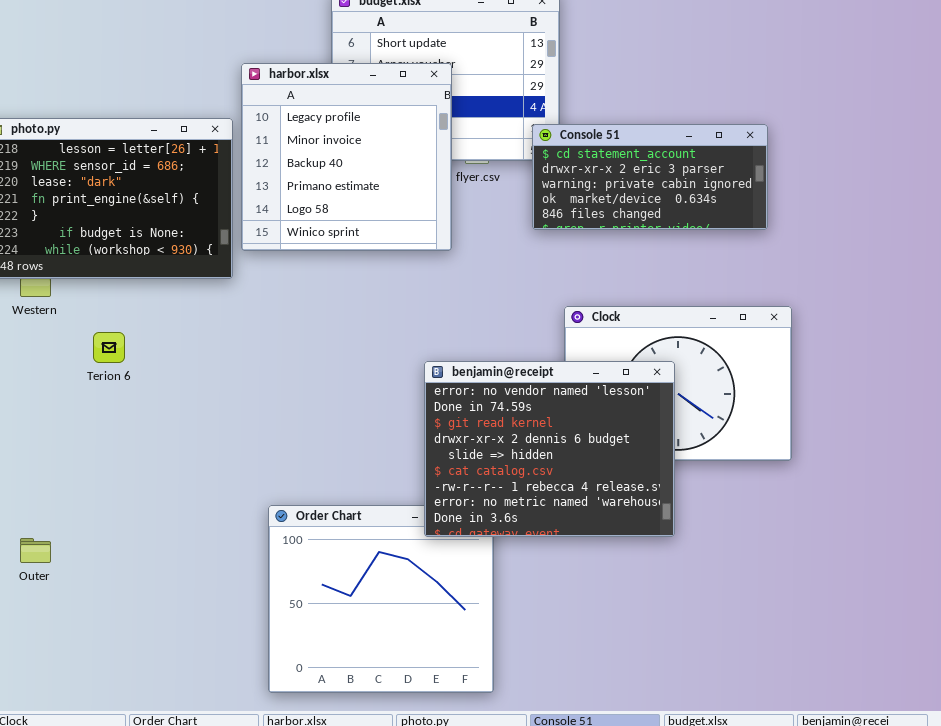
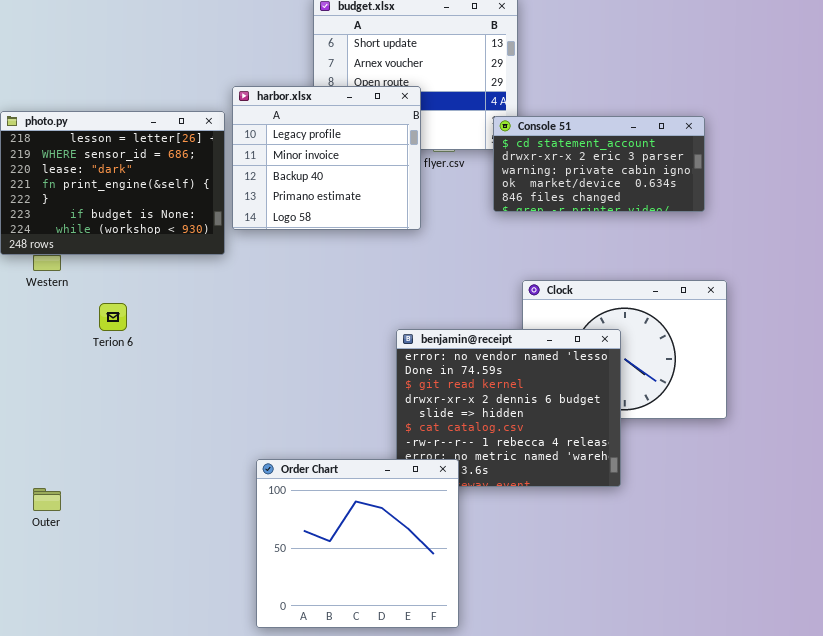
harbor.xlsx: [241,63,452,251] -> [232,86,421,230], resized
Order Chart: [268,505,494,693] -> [256,459,459,628], raised

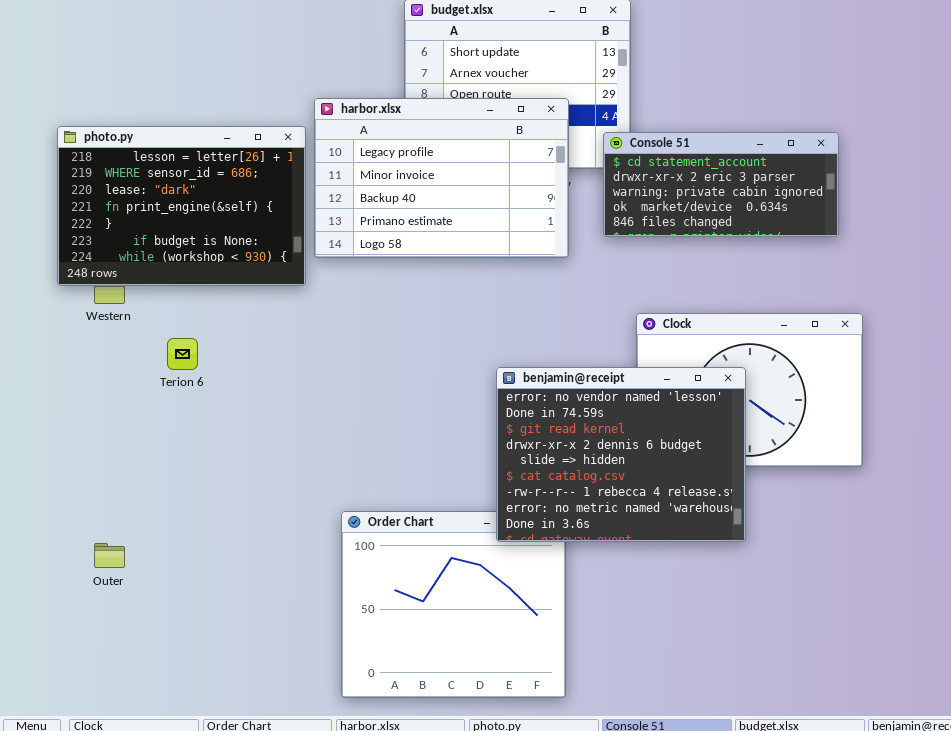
harbor.xlsx: [232,86,421,230] -> [314,98,569,258], resized
benjamin@receipt: [396,329,621,487] -> [496,367,746,542], raised

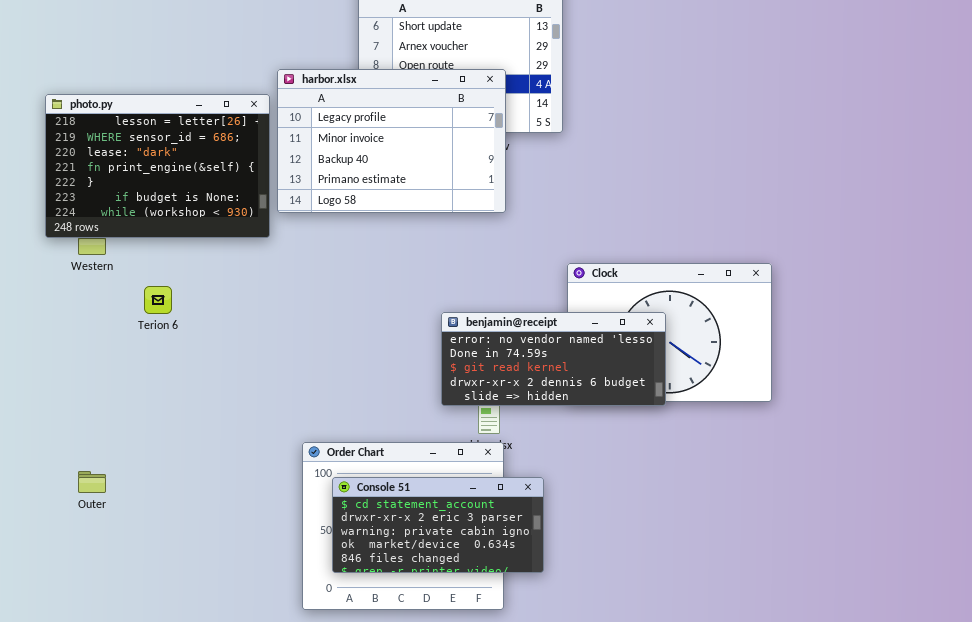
Console 51: [603,132,839,237] -> [332,477,544,573], moved
benjamin@receipt: [496,367,746,542] -> [441,312,666,406], resized

